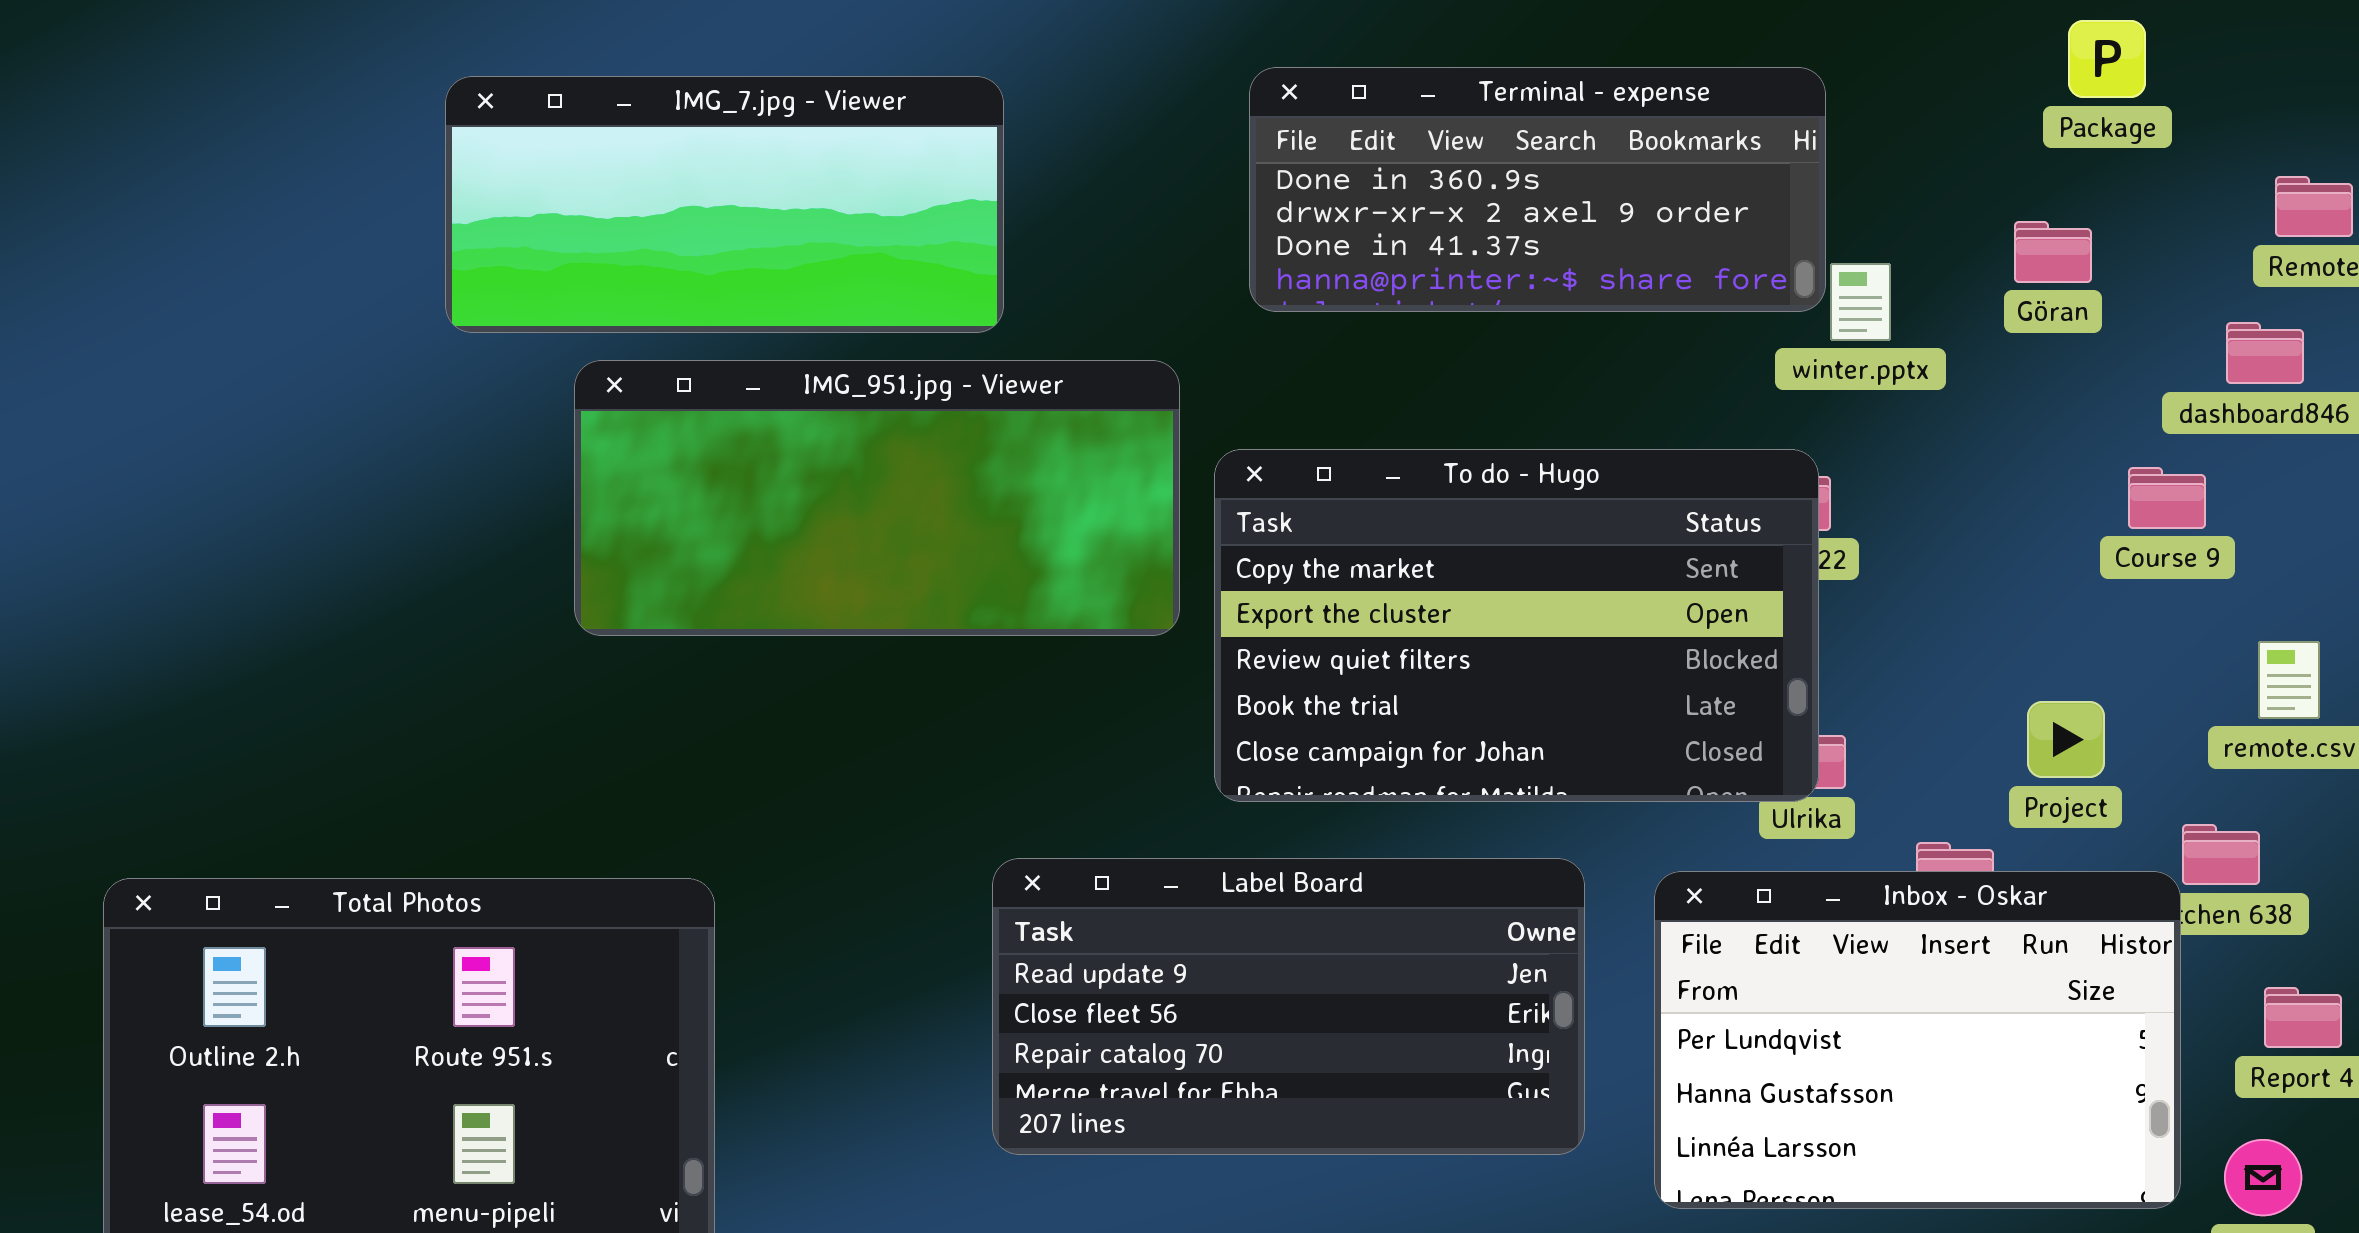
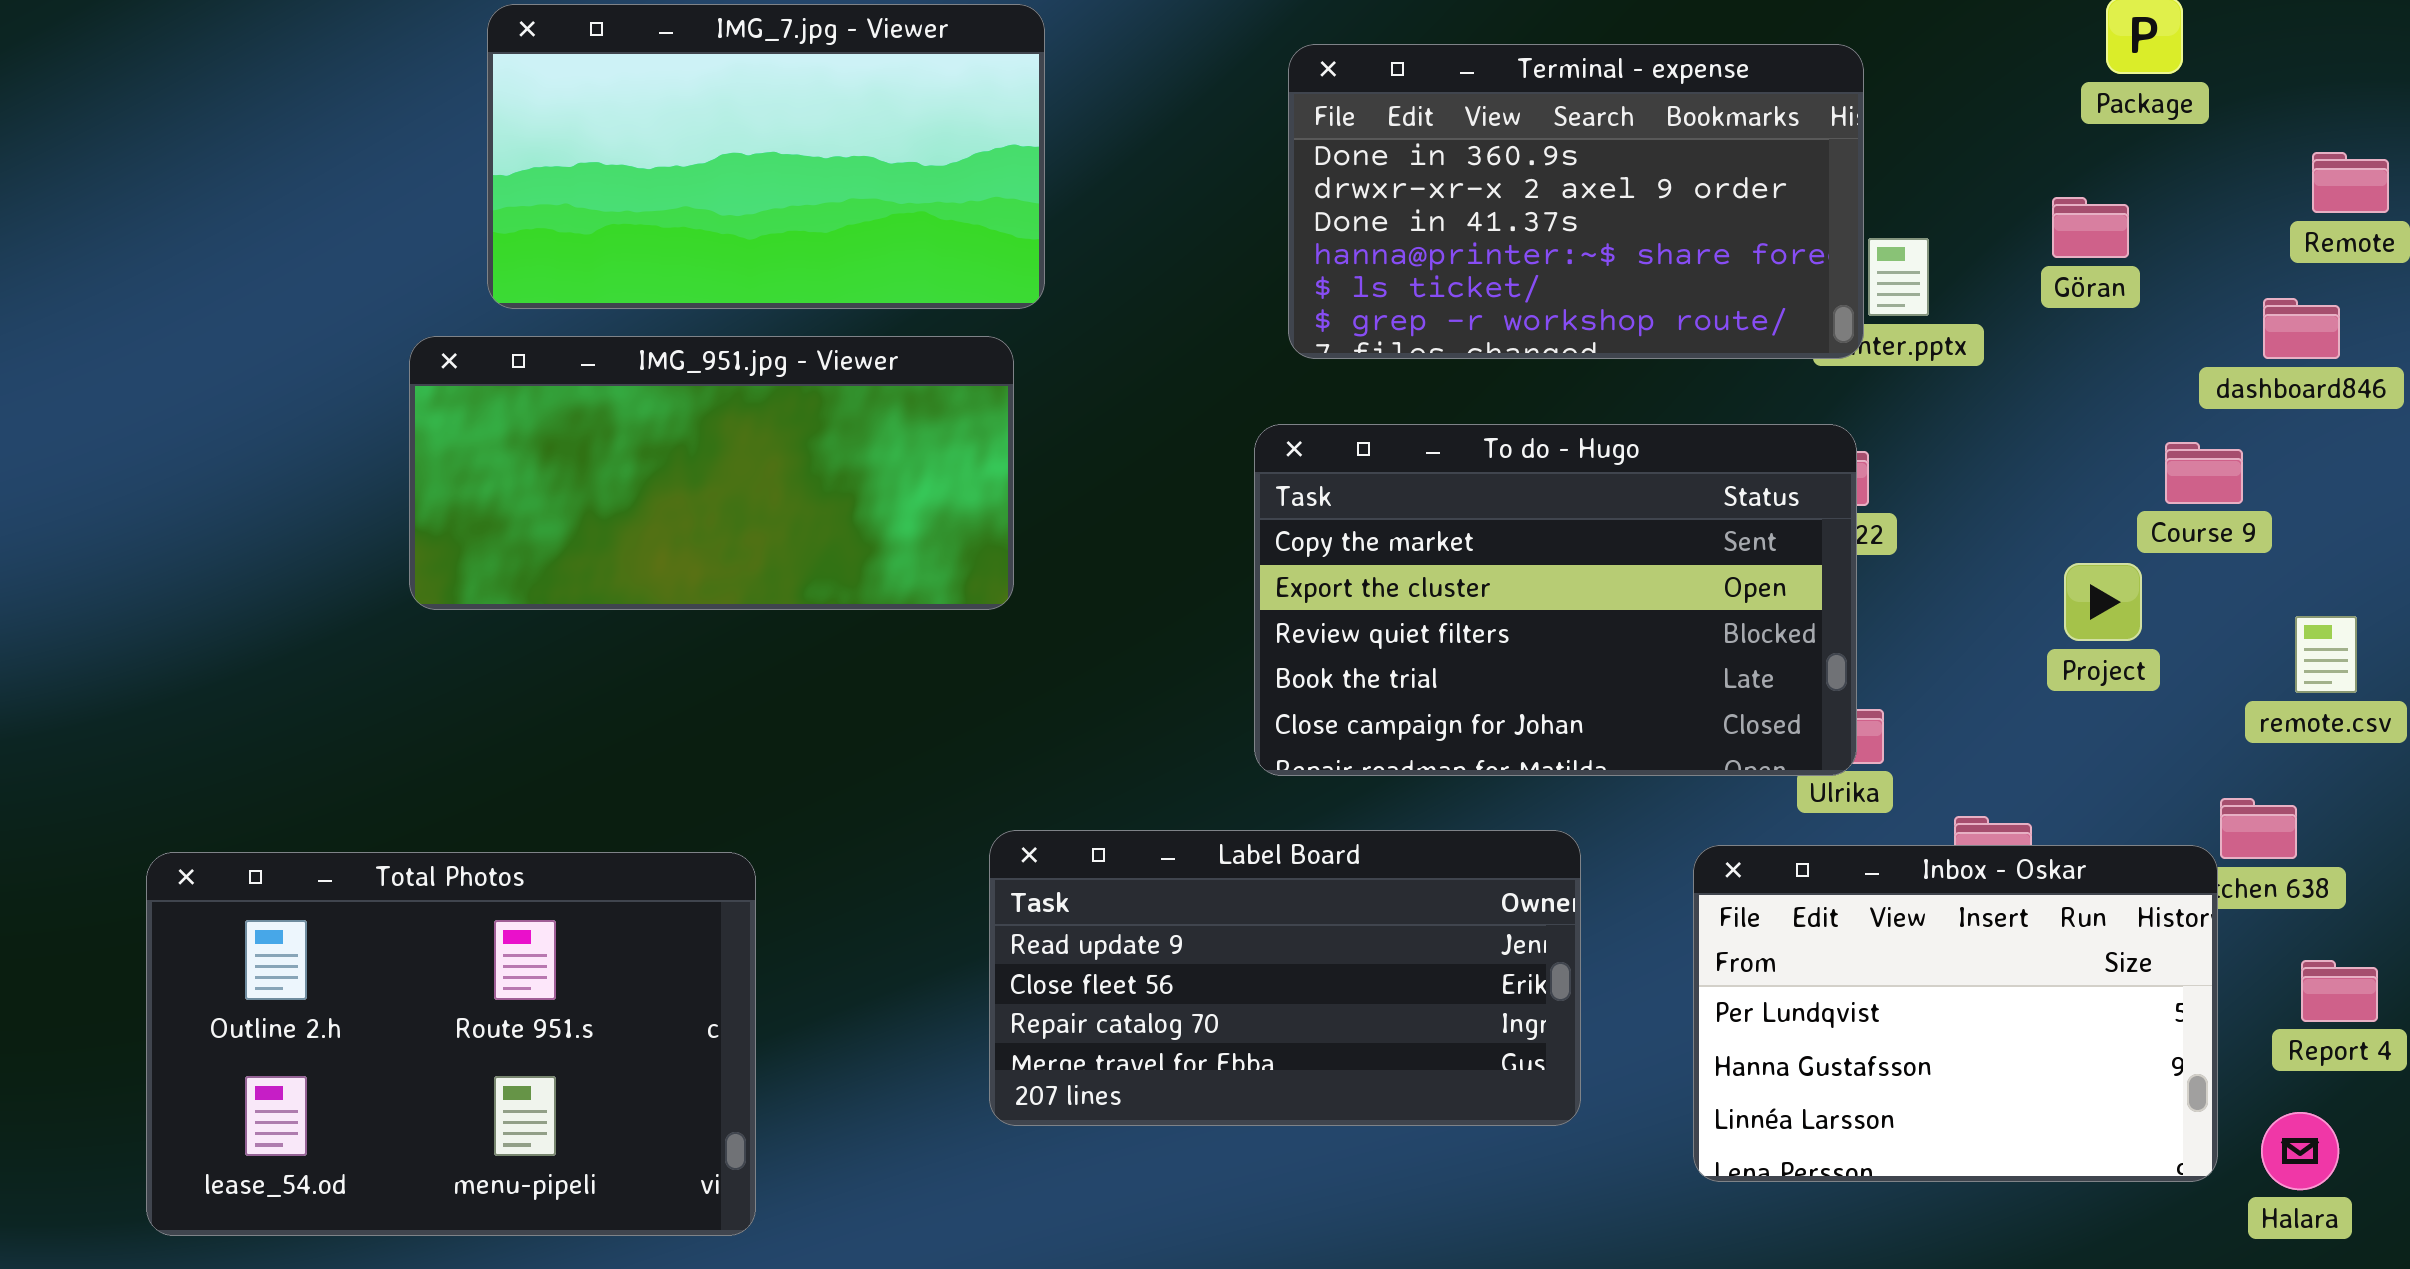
Terminal - expense: [1249,67,1826,312] -> [1288,44,1864,359], resized
IMG_7.jpg - Viewer: [445,76,1004,333] -> [487,4,1045,309], resized
IMG_951.jpg - Viewer: [574,360,1180,636] -> [409,336,1014,610], moved
Project: [2027,701,2105,778] -> [2064,563,2142,641], moved
Label Board: [992,858,1585,1155] -> [989,830,1581,1126], moved

